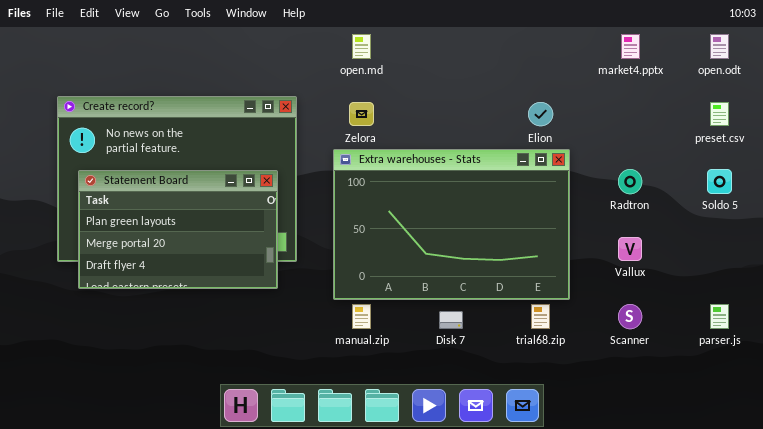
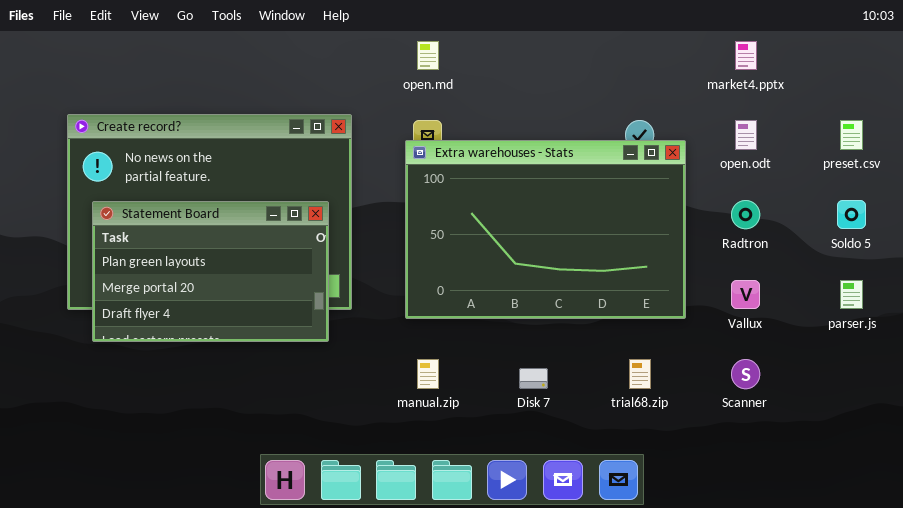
open.odt: [710,34,729,59] -> [735,120,757,150], moved
Extra warehouses - Stats: [333,149,570,300] -> [405,140,686,319], moved
parser.js: [710,304,729,329] -> [840,280,863,309], moved

